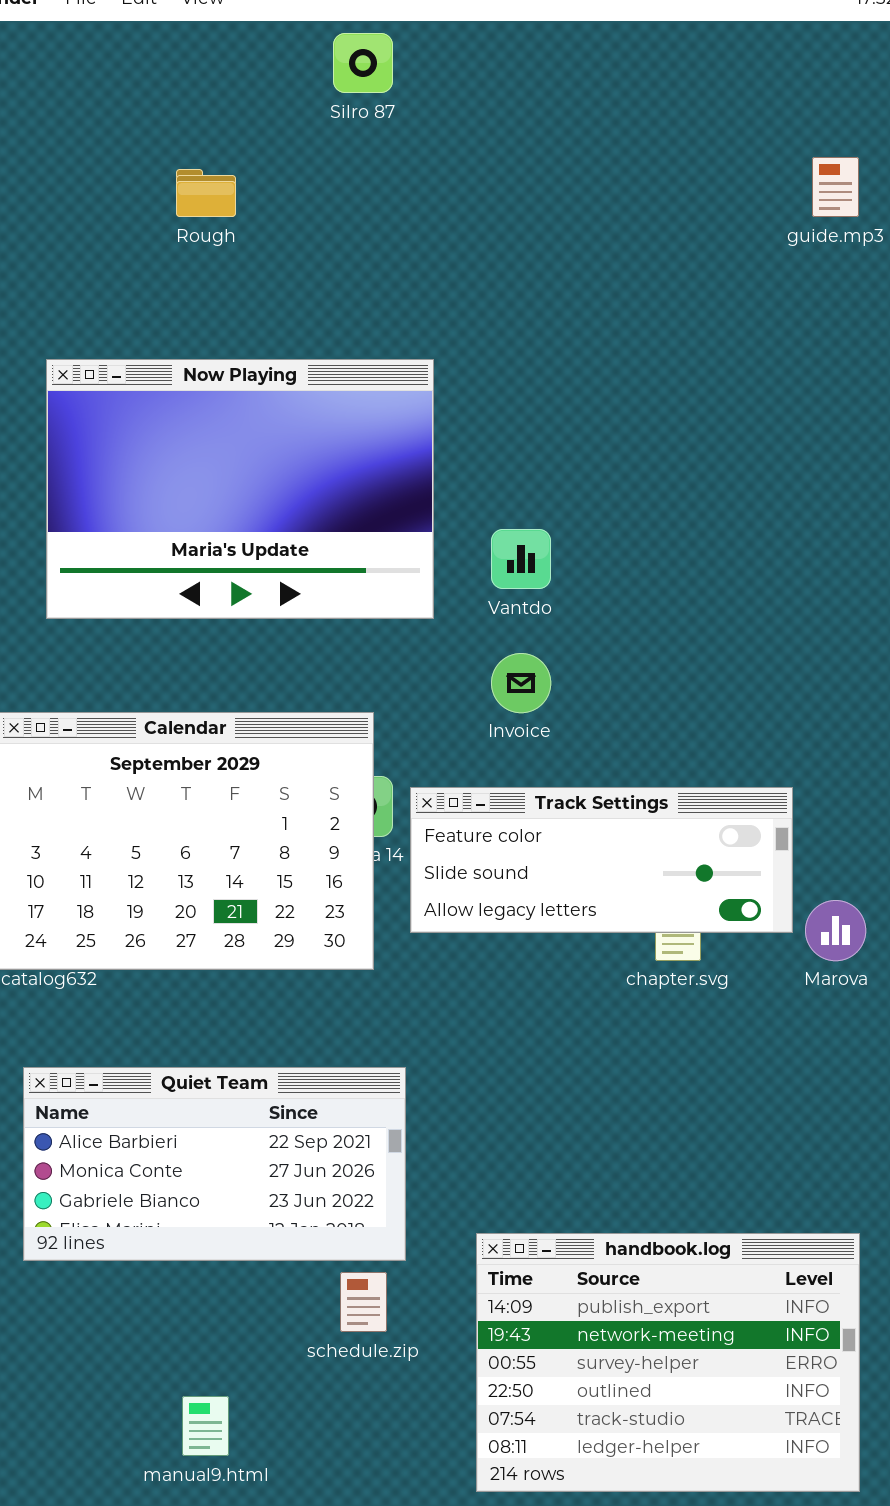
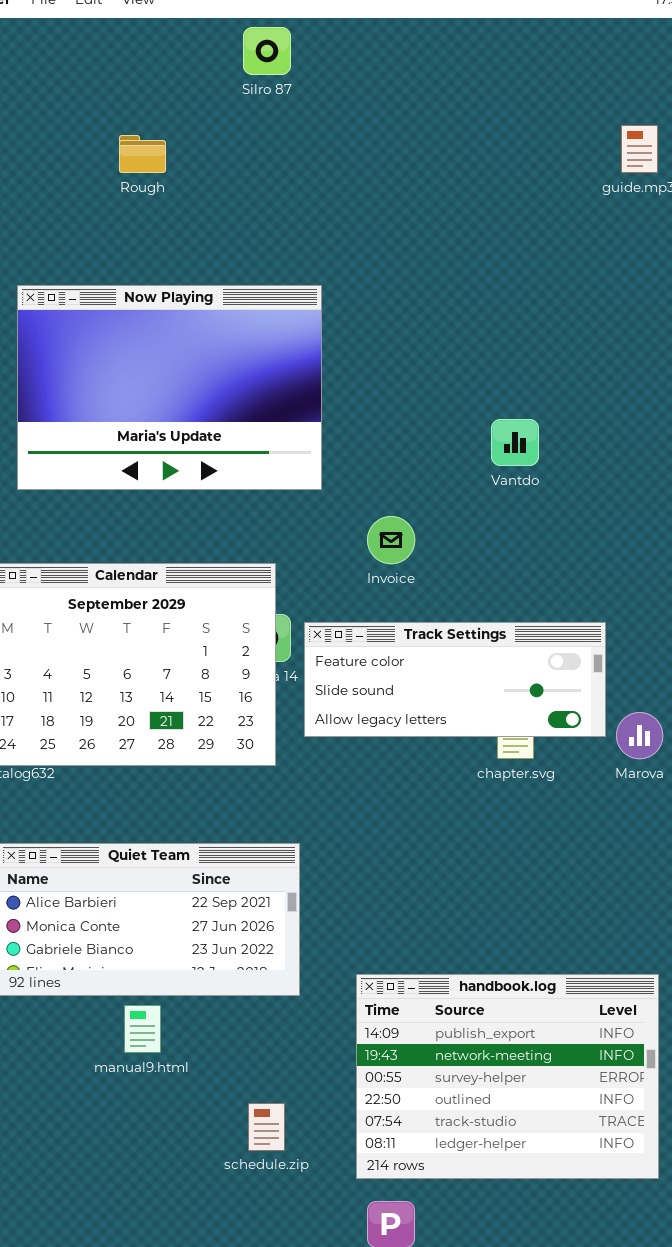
Vantdo: [491,529,551,589] -> [491,419,539,466], moved
schedule.zip: [340,1272,387,1332] -> [248,1103,285,1151], moved
manual9.html: [182,1396,229,1456] -> [124,1005,161,1053], moved

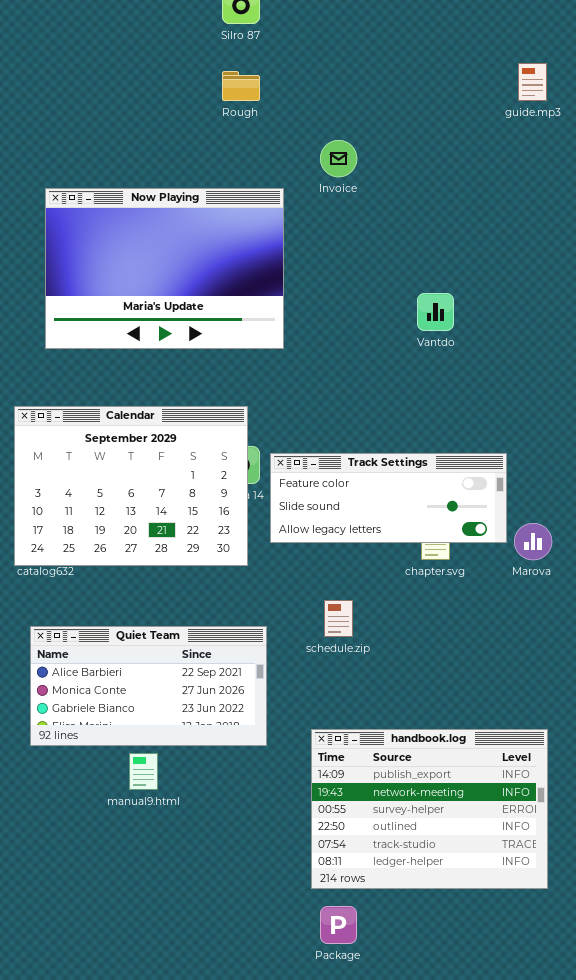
Rough: [119,135,166,173] -> [222,71,260,101], moved
Invoice: [367,516,415,564] -> [320,140,357,177], moved
schedule.zip: [248,1103,285,1151] -> [324,600,353,637], moved

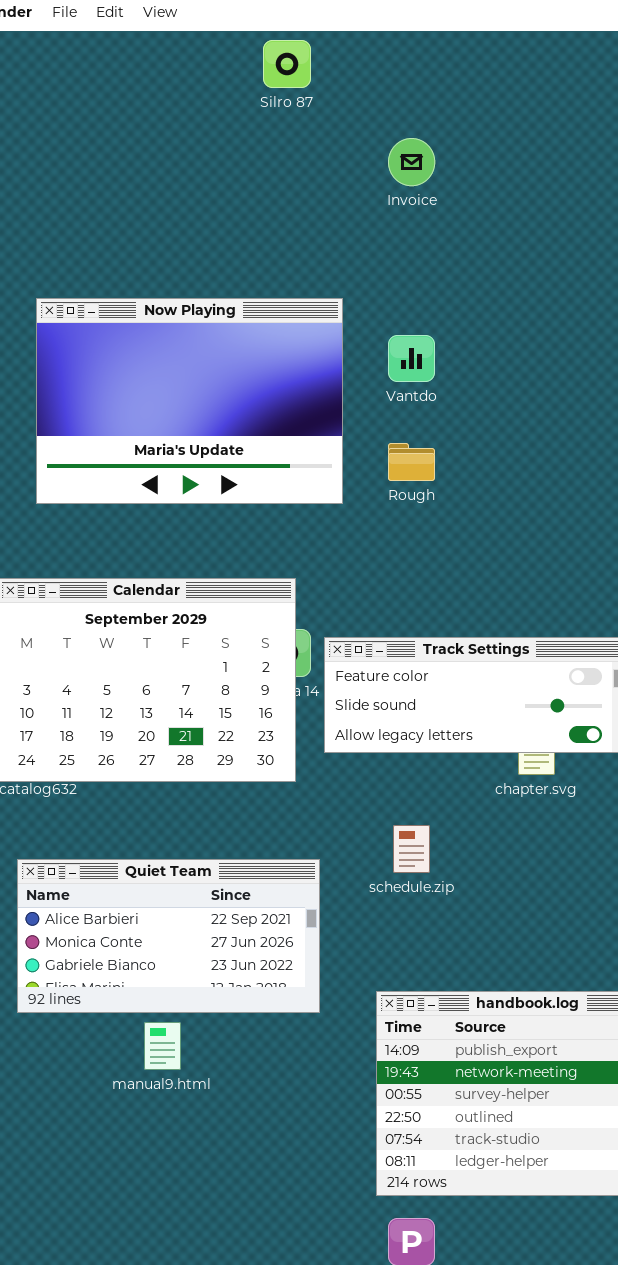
Rough: [222,71,260,101] -> [388,443,435,481], moved
Invoice: [320,140,357,177] -> [388,138,435,186], moved
Vantdo: [417,293,454,331] -> [388,335,435,382], moved

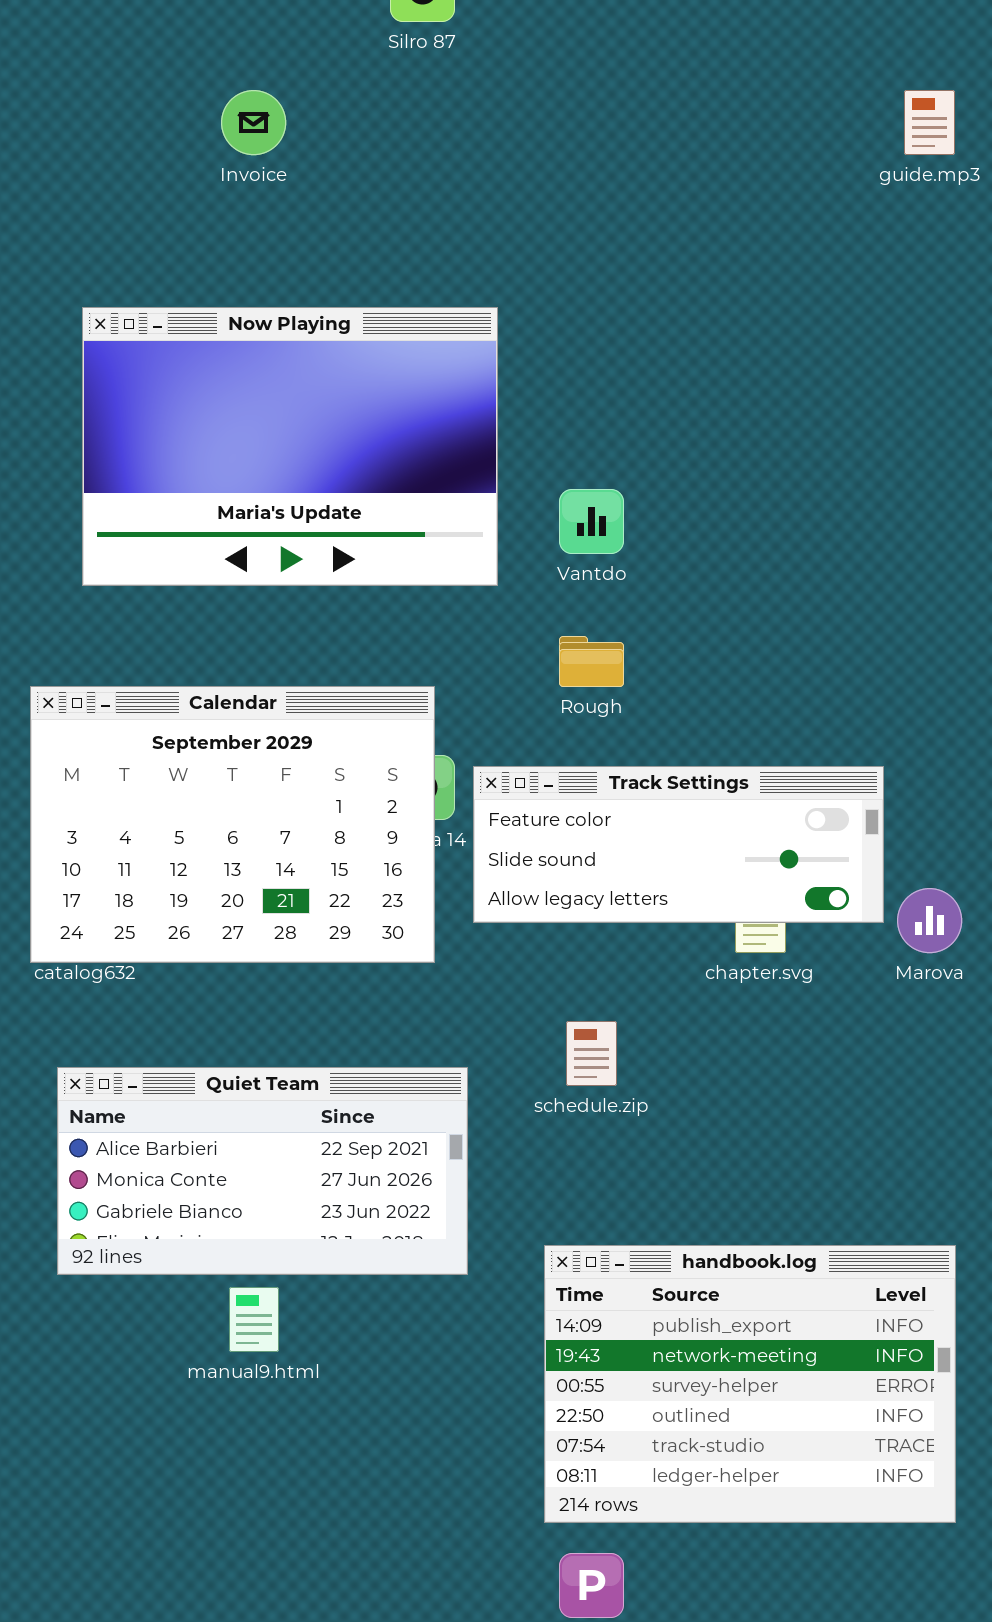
Invoice: [388,138,435,186] -> [221,90,286,155], moved
Vantdo: [388,335,435,382] -> [559,489,624,554], moved
Rough: [388,443,435,481] -> [559,636,624,687], moved

